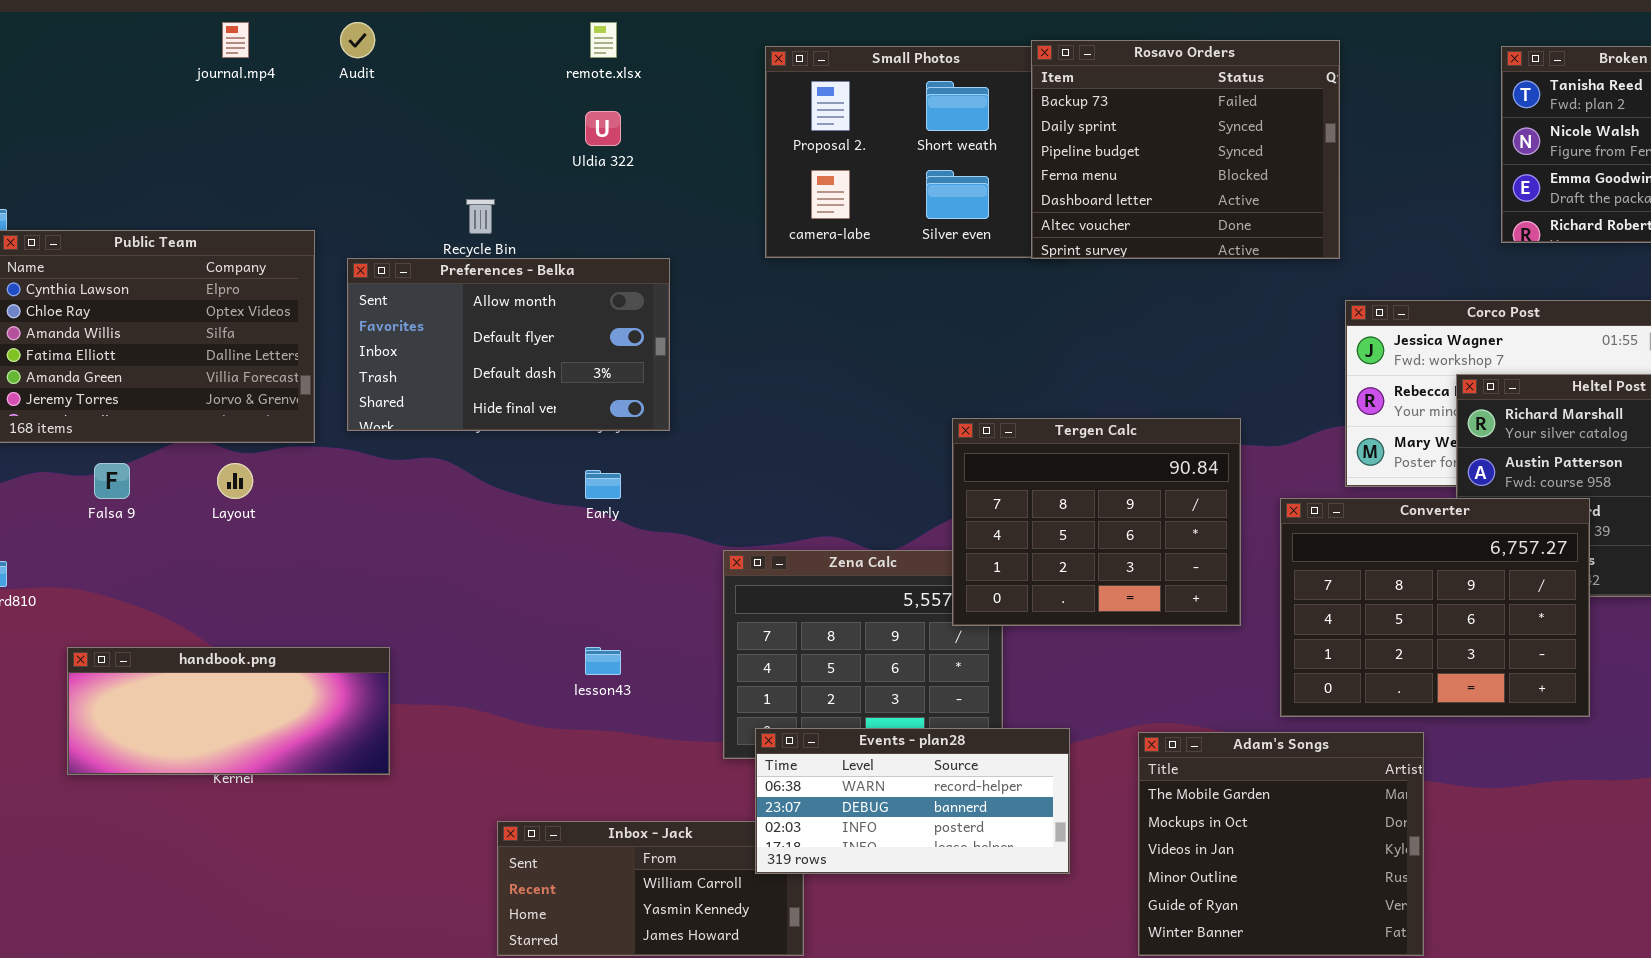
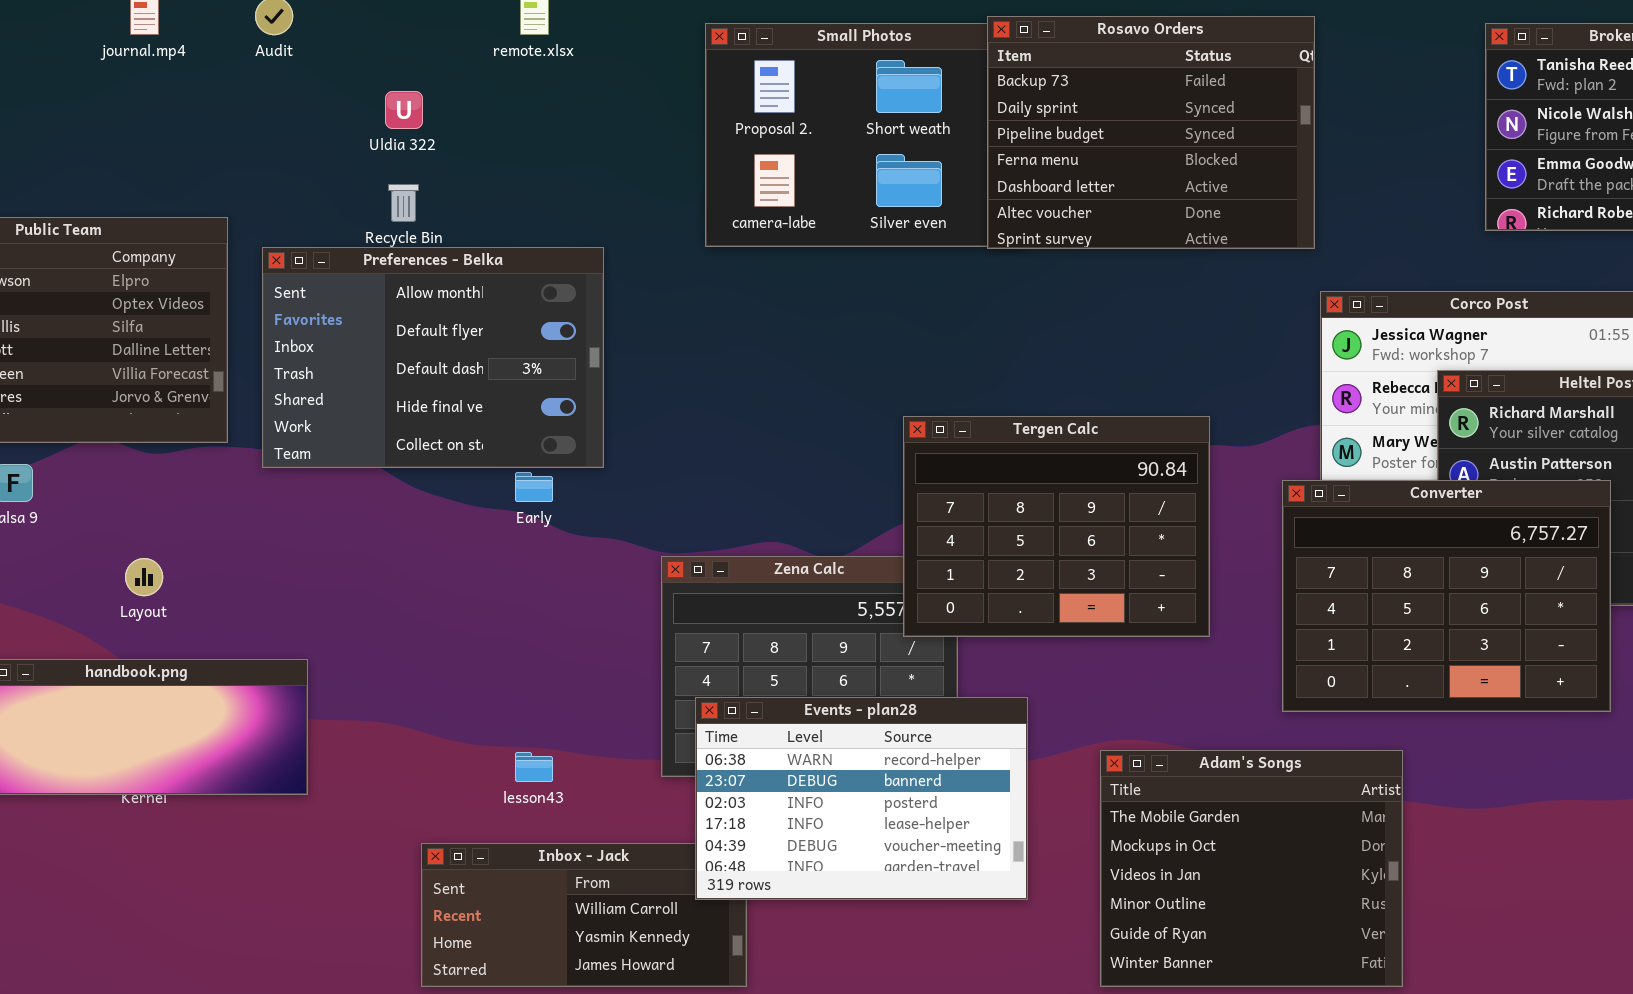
Uldia 322: [585,111,621,146] -> [385,91,423,129], moved
Preferences - Belka: [347,258,670,431] -> [262,247,604,468], resized
Layout: [217,463,253,499] -> [125,558,163,596], moved
Converter: [1280,498,1590,717] -> [1282,480,1611,712], moved
lesson43: [585,647,621,675] -> [515,752,553,782], moved
Events - plan28: [755,728,1070,874] -> [695,697,1028,900], resized

